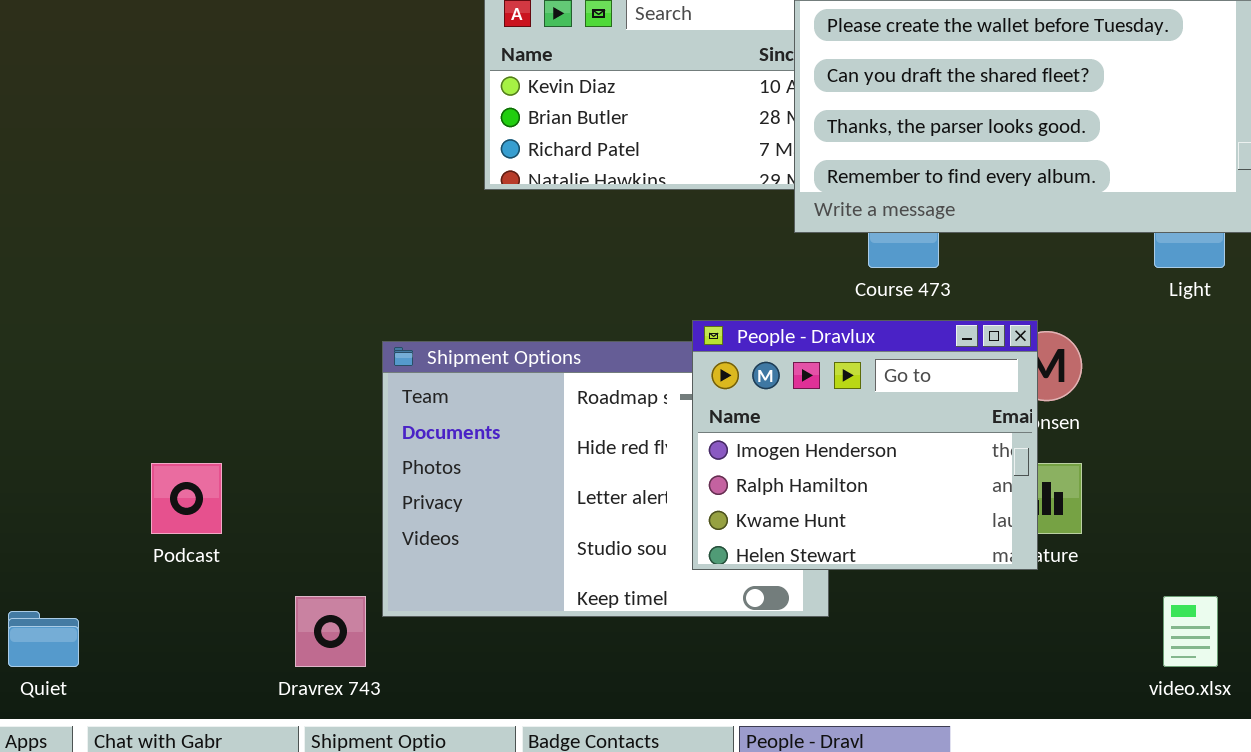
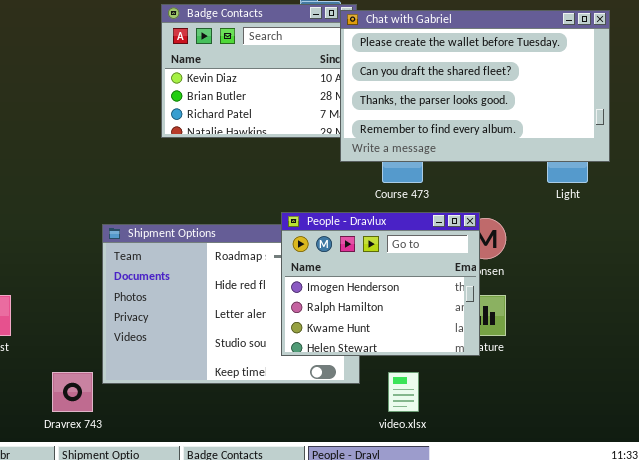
video.xlsx: [1163,596,1218,667] -> [388,372,419,412], moved

